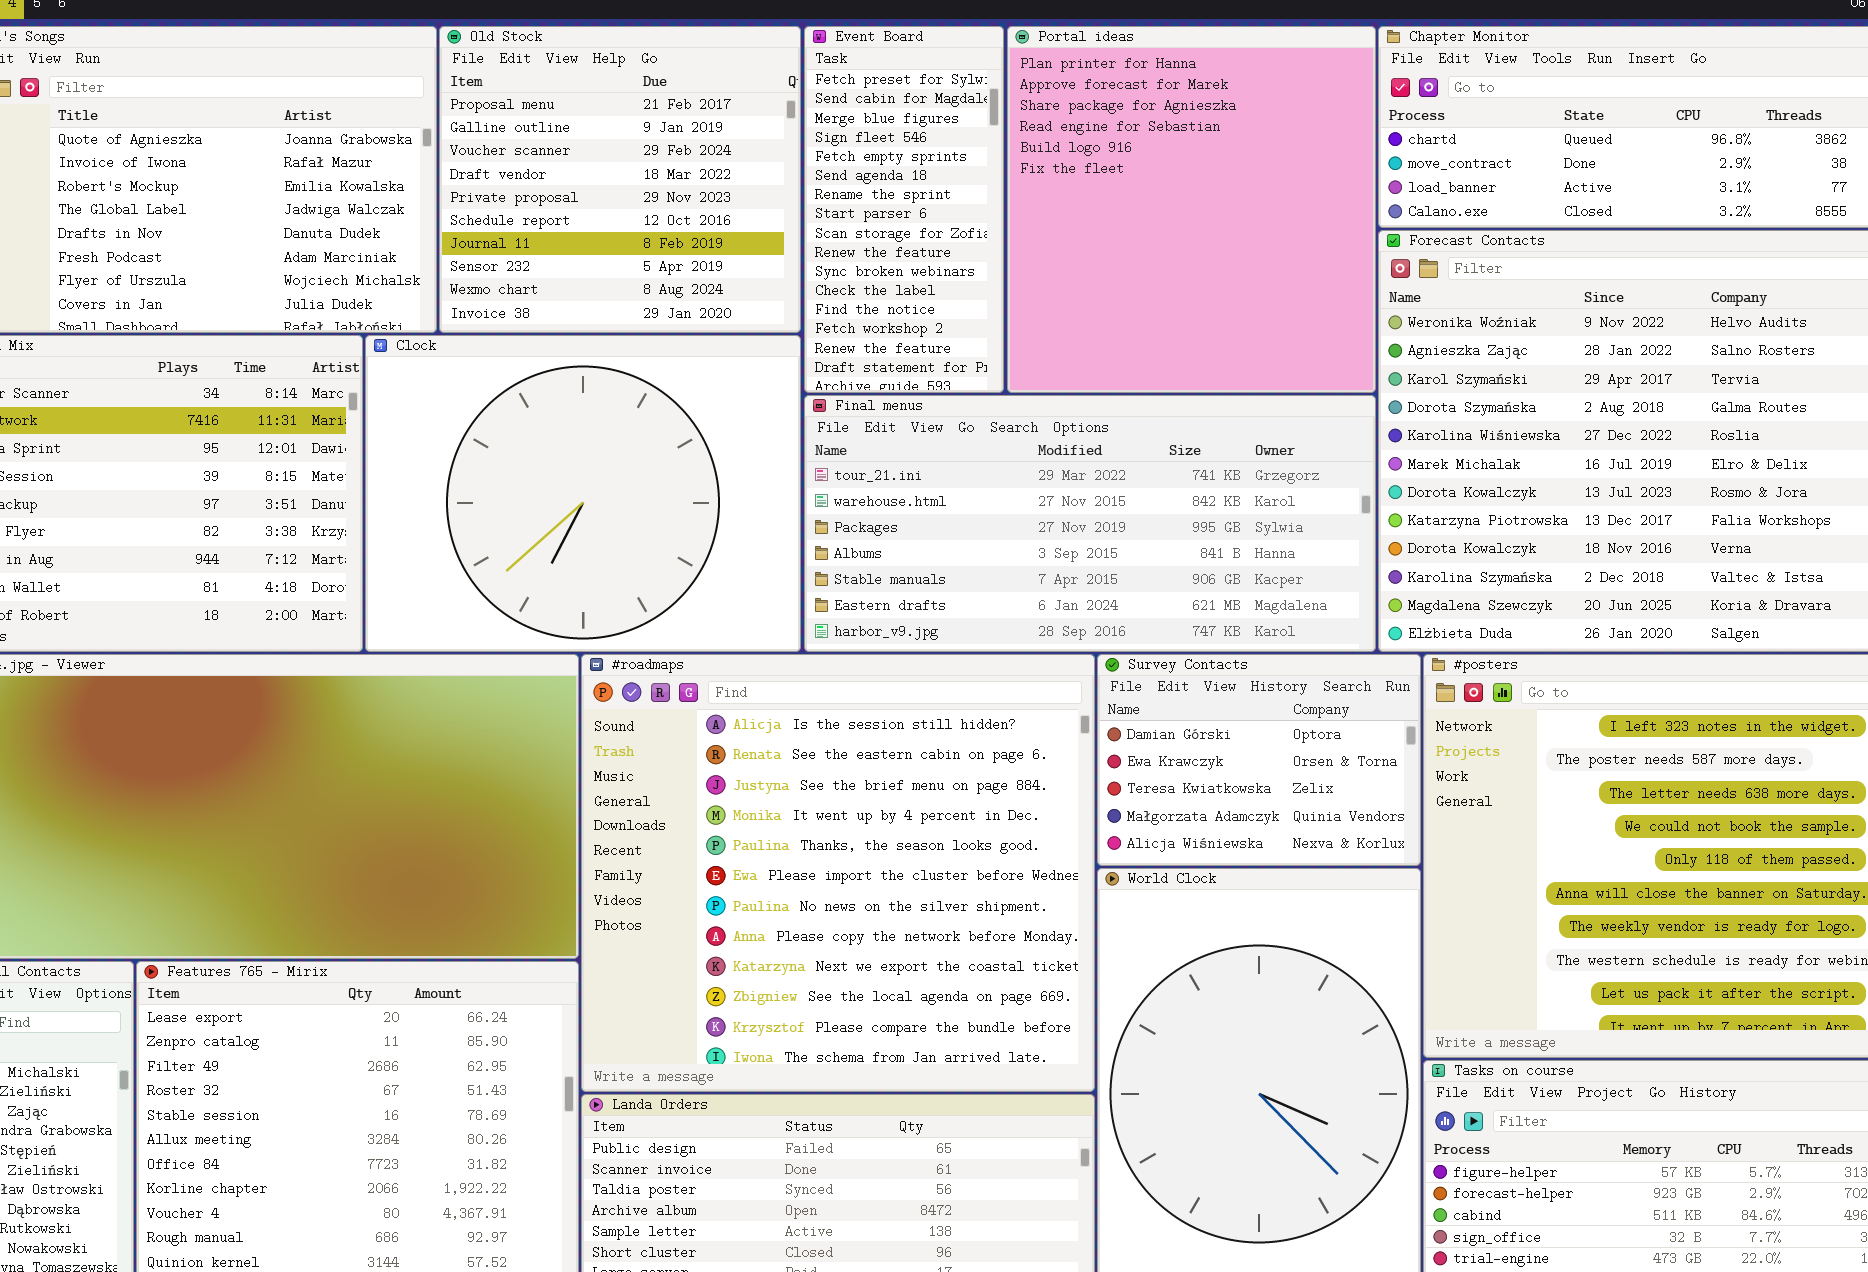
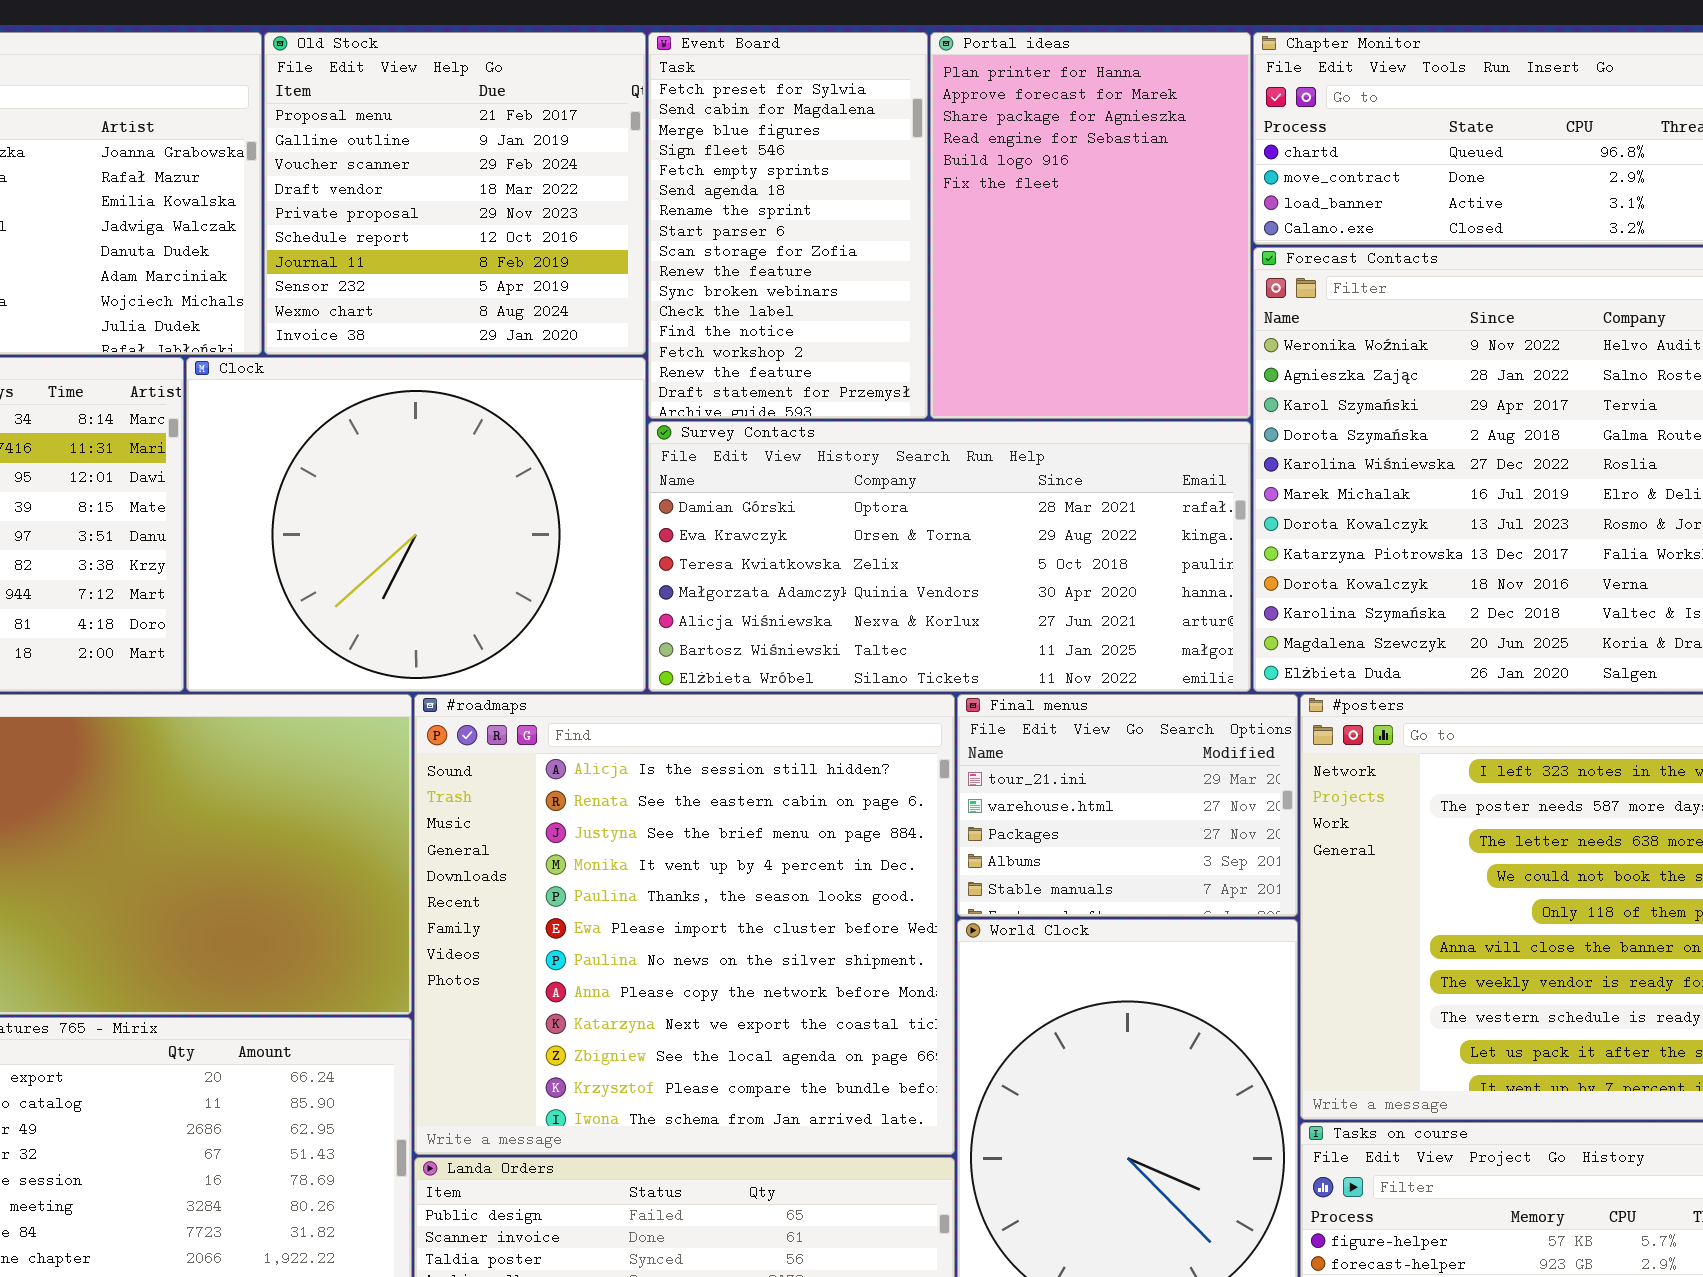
Event Board: [804,26,1004,393] -> [648,32,928,419], resized
Portal ideas: [1007,26,1376,393] -> [930,32,1251,419], resized
Final menus: [804,395,1376,652] -> [957,694,1298,917], moved, resized
Survey Contacts: [1097,654,1421,866] -> [648,421,1251,692], moved, resized

